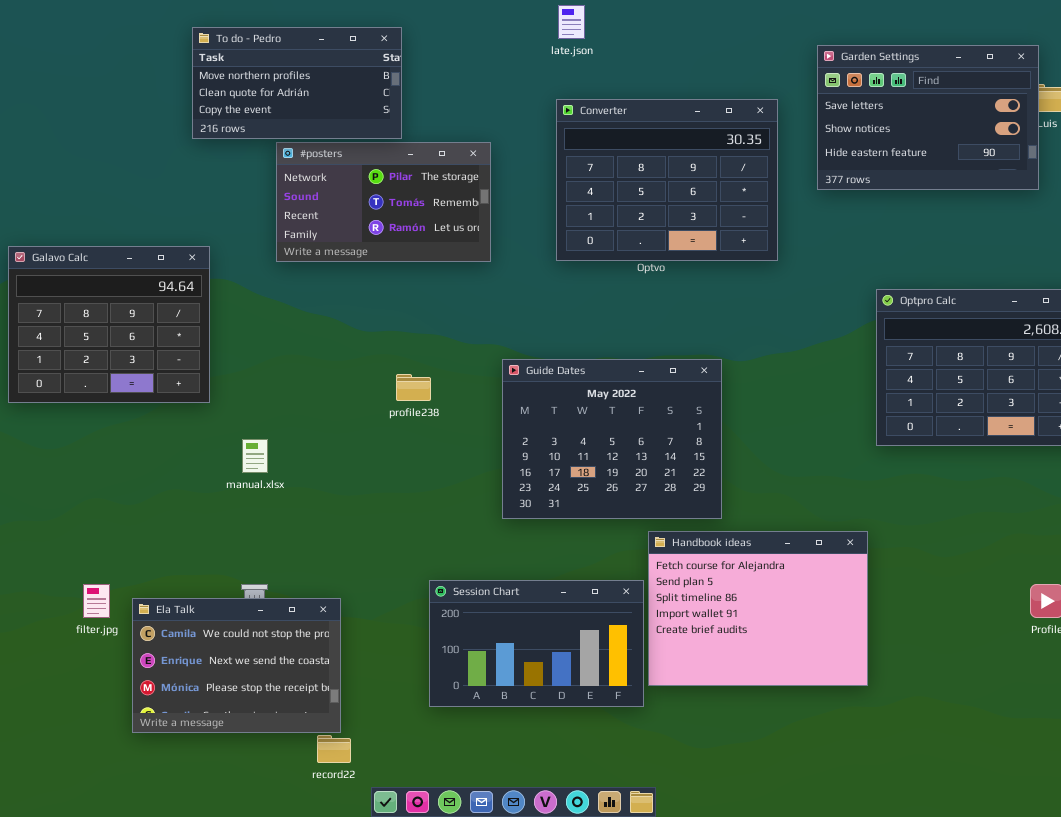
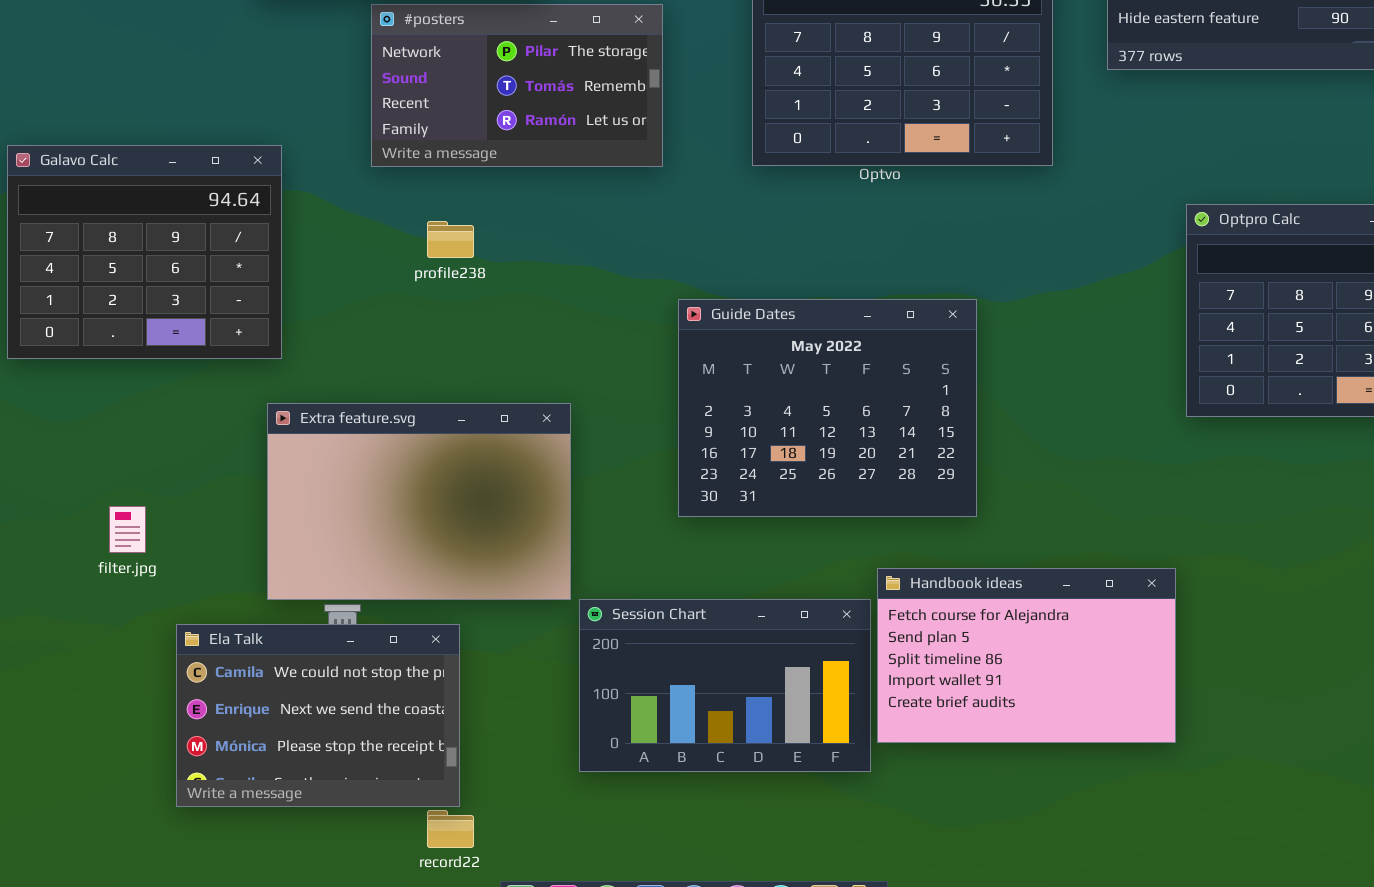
profile238: [396,374,431,401] -> [427,221,474,258], moved
Extra feature.svg: none -> [267,403,571,600], opened
Handbook ideas: [648,531,868,686] -> [877,568,1176,743], resized
filter.jpg: [83,584,110,618] -> [109,506,146,553], moved

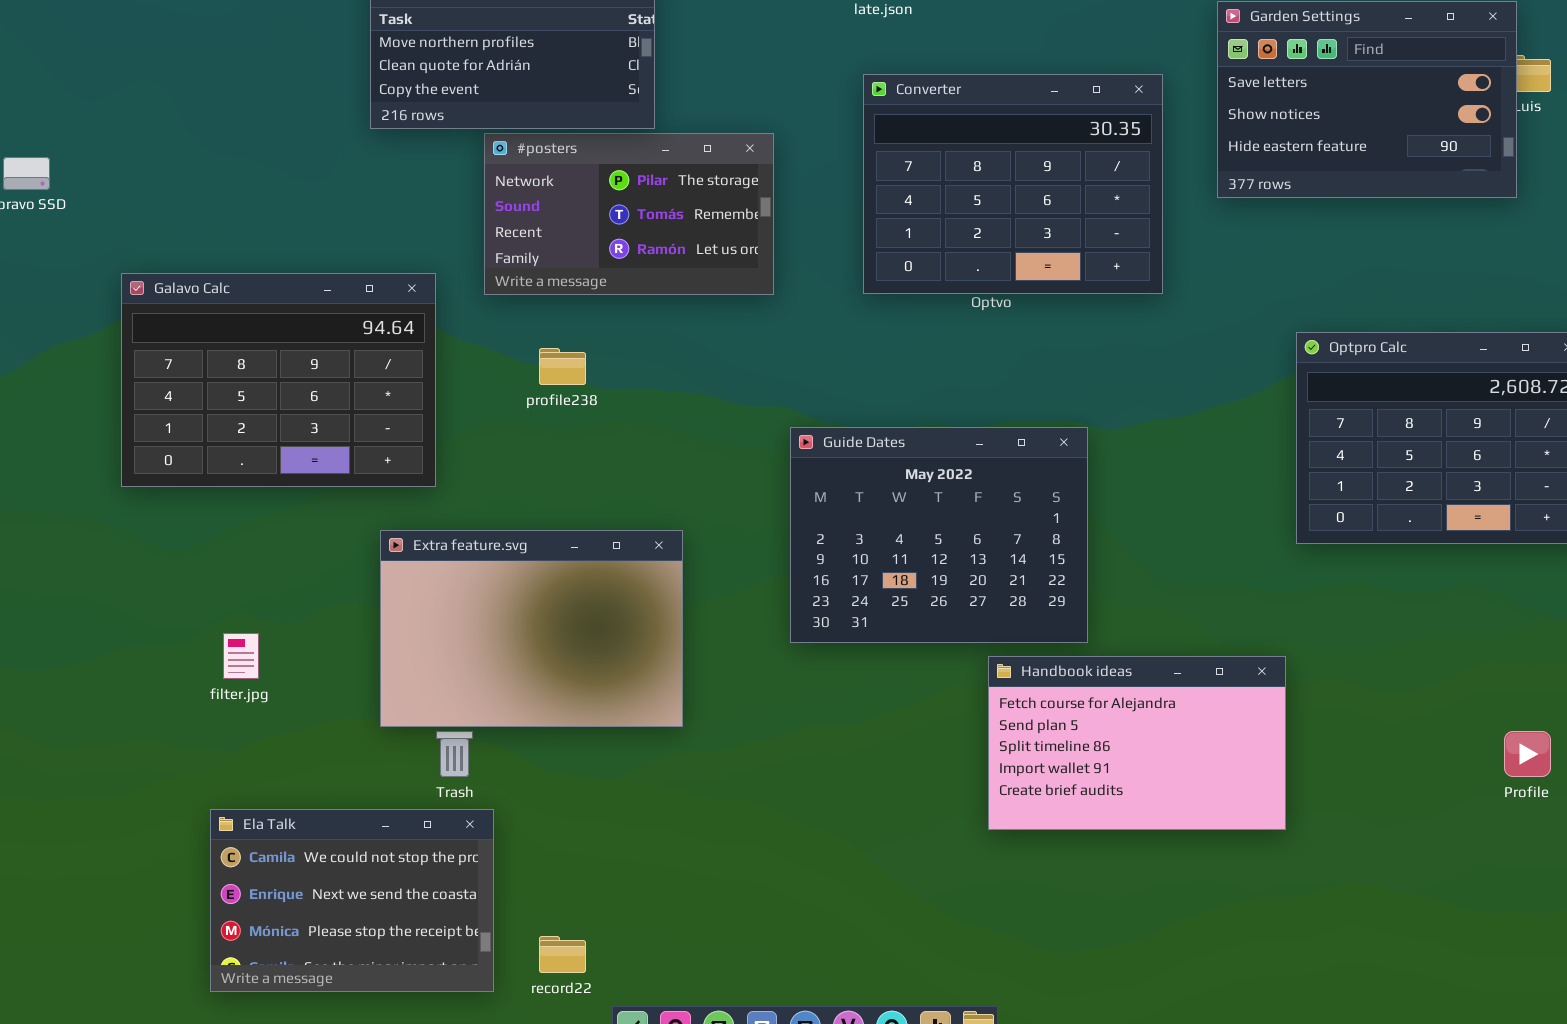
Galavo Calc: [7,145,282,359] -> [121,273,436,487], resized
Handbook ideas: [877,568,1176,743] -> [988,656,1286,830], moved
Session Chart: [579,599,871,772] -> none, closed
Ela Talk: [176,624,460,807] -> [210,809,494,992], moved

